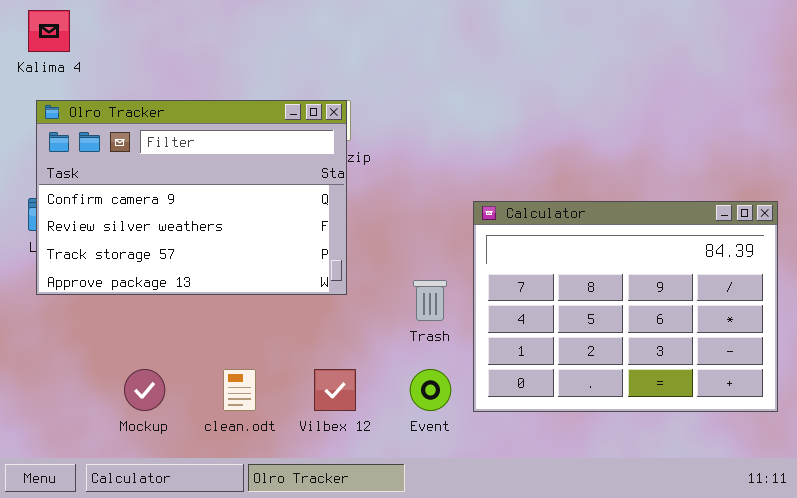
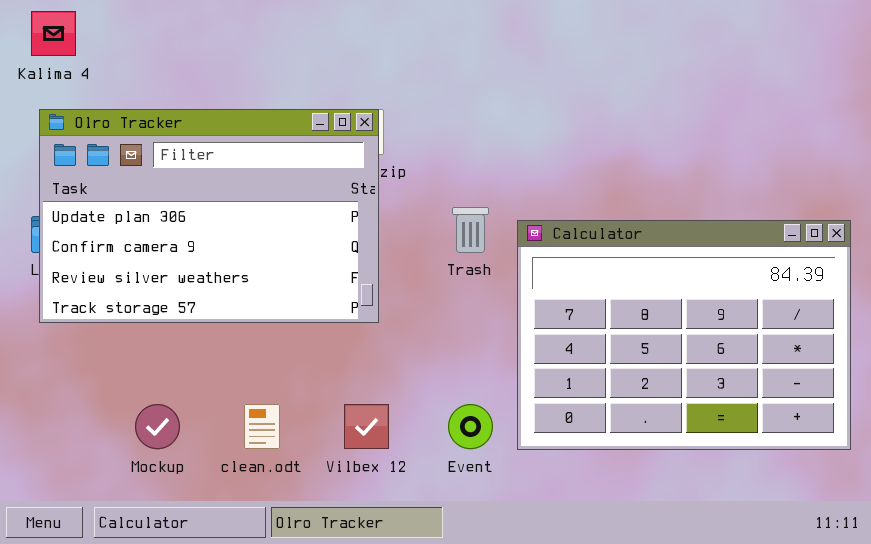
Olro Tracker: [36,100,347,295] -> [39,109,379,323], scrolled up 1 row
Trash: [413,280,447,321] -> [452,207,489,253], moved

